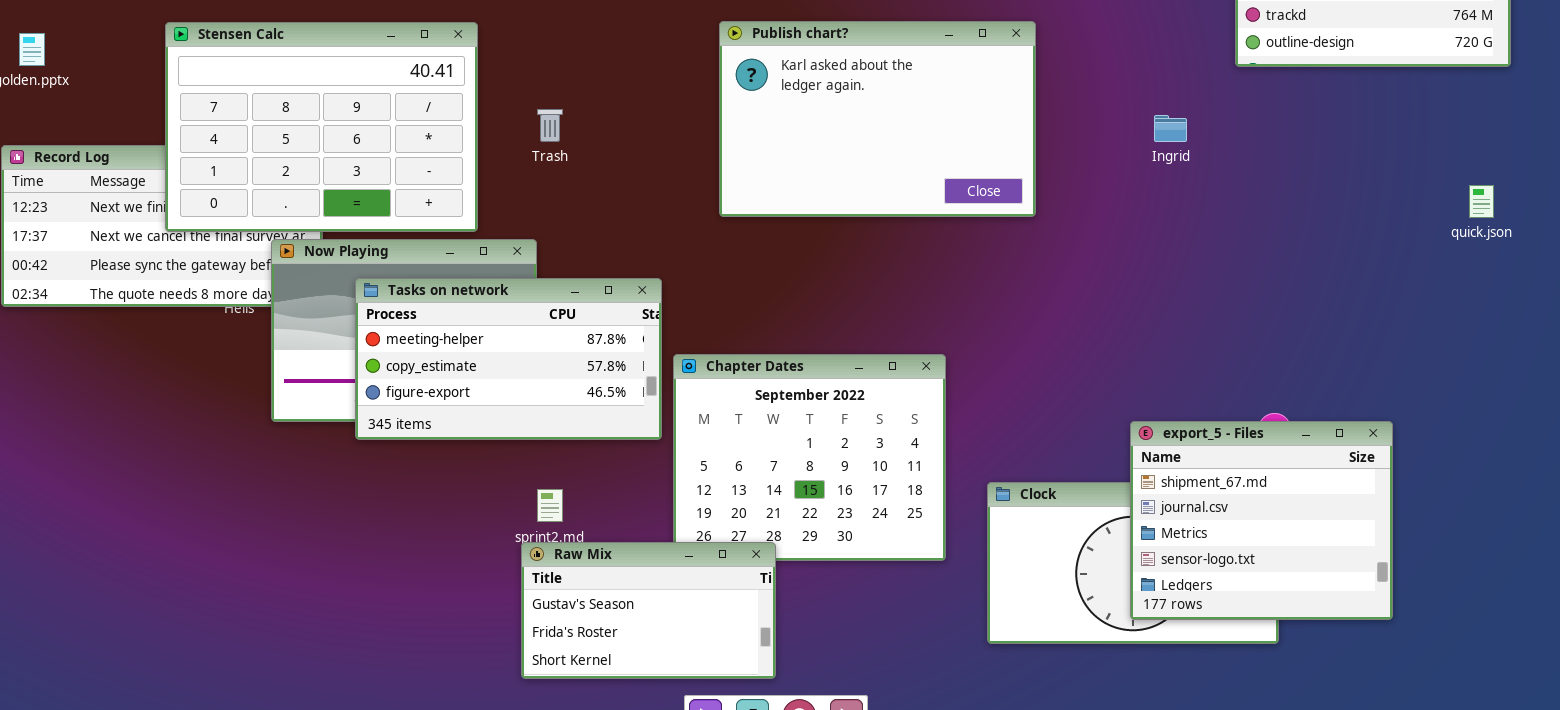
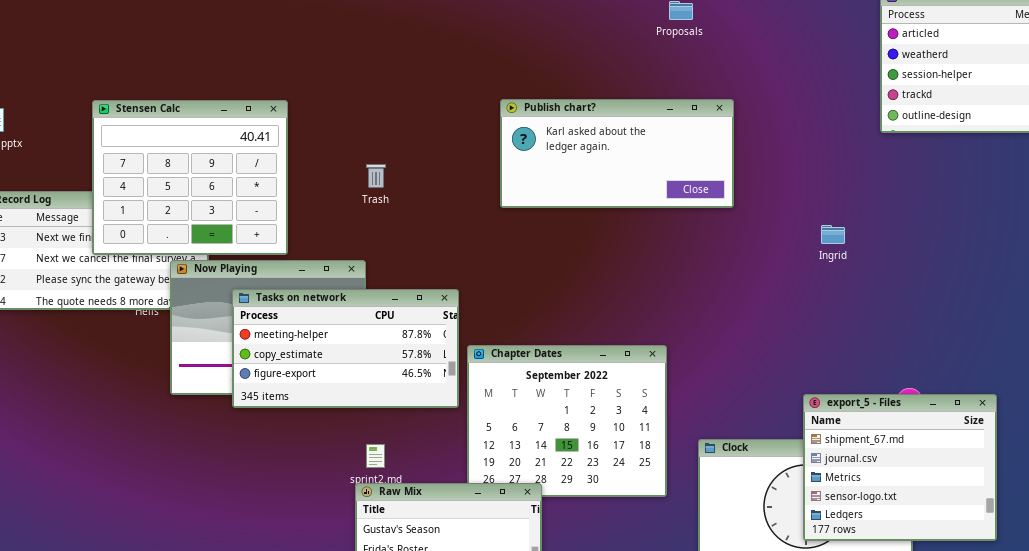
Publish chart?: [719,21,1036,217] -> [500,99,734,208], resized
Stensen Calc: [165,22,478,232] -> [92,100,288,255], resized
Ingrid: [1154,115,1187,142] -> [821,225,845,244], moved

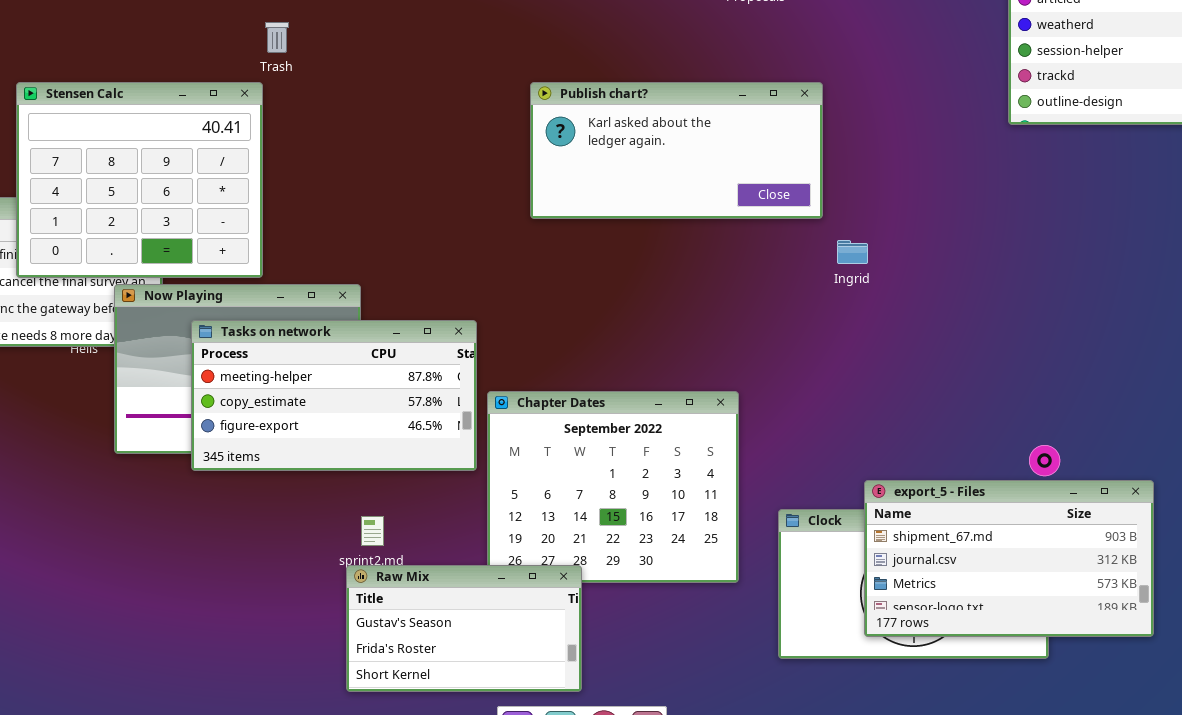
Trash: [366,164,386,188] -> [265,22,289,53], moved
Ingrid: [821,225,845,244] -> [837,240,868,264], moved
export_5 - Files: [803,394,997,541] -> [864,480,1154,637], resized

